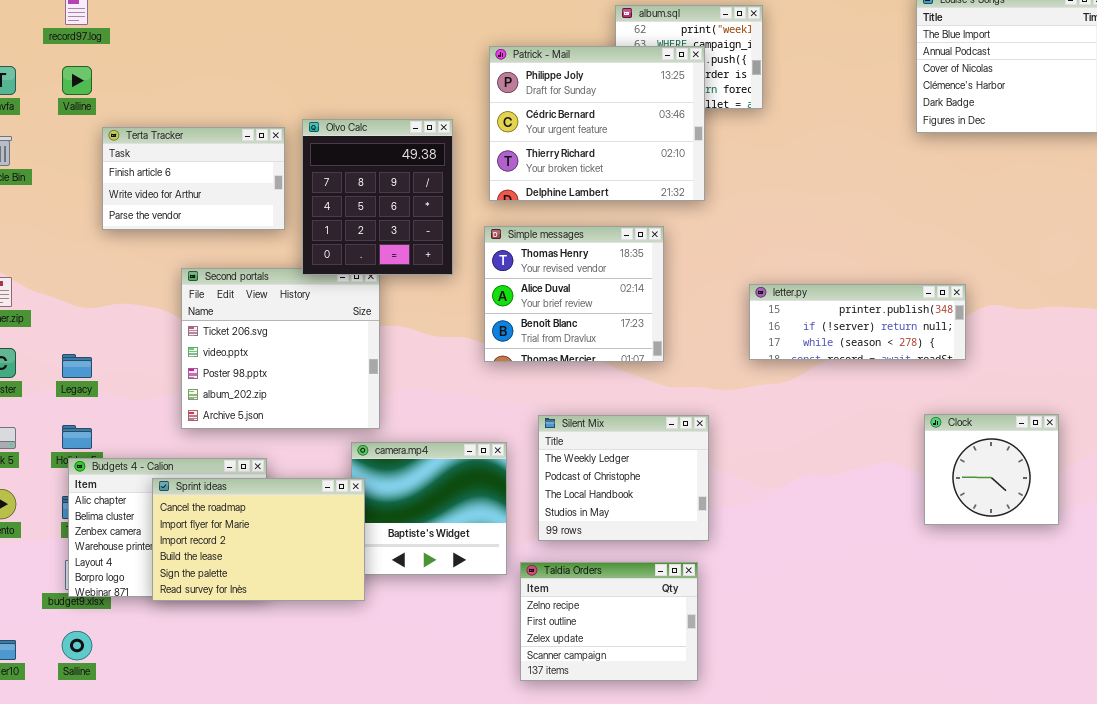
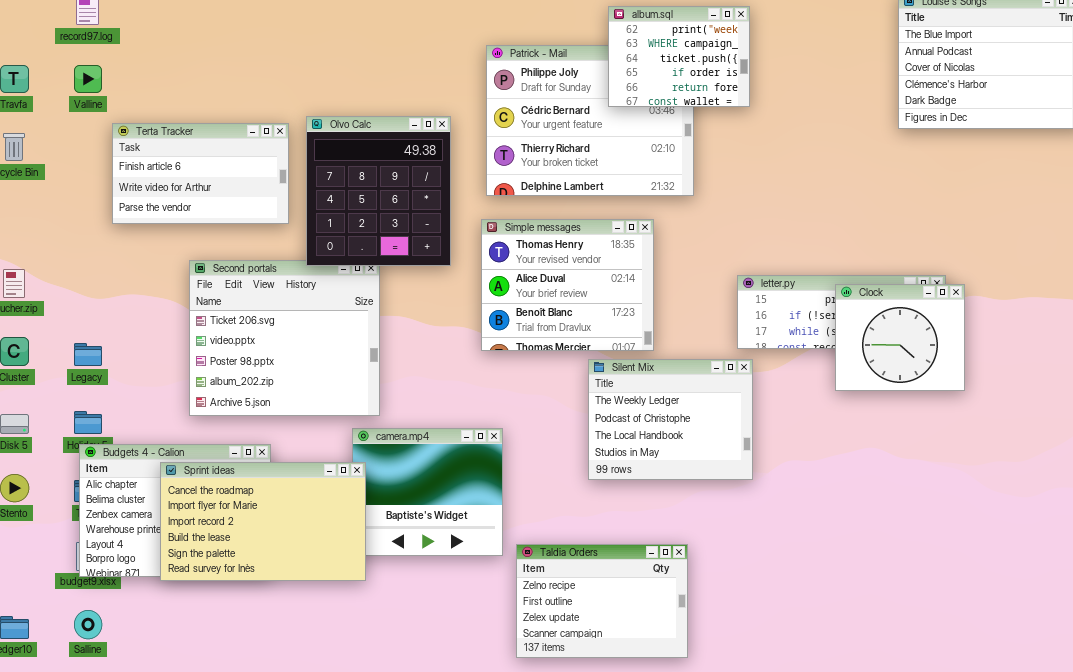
album.sql: [615,5,763,109] -> [608,6,750,107], raised
Clock: [924,414,1059,525] -> [835,284,965,391], moved
Silent Mix: [538,415,709,541] -> [588,359,753,480], moved

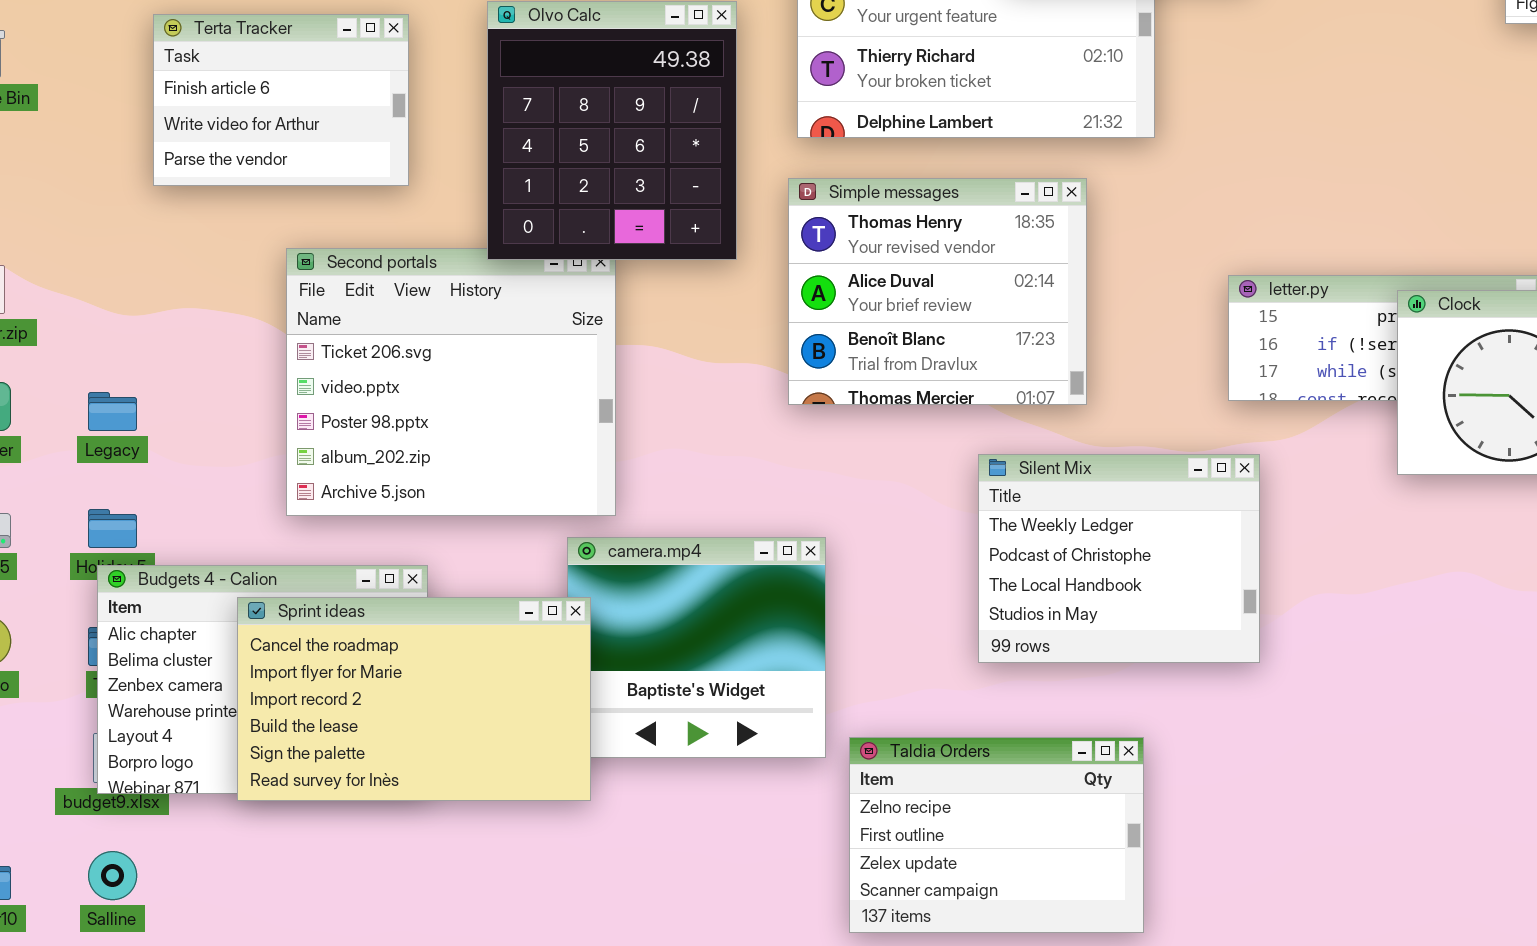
Terta Tracker: [112,123,289,224] -> [153,14,409,186], resized
Silent Mix: [588,359,753,480] -> [978,454,1260,663], moved

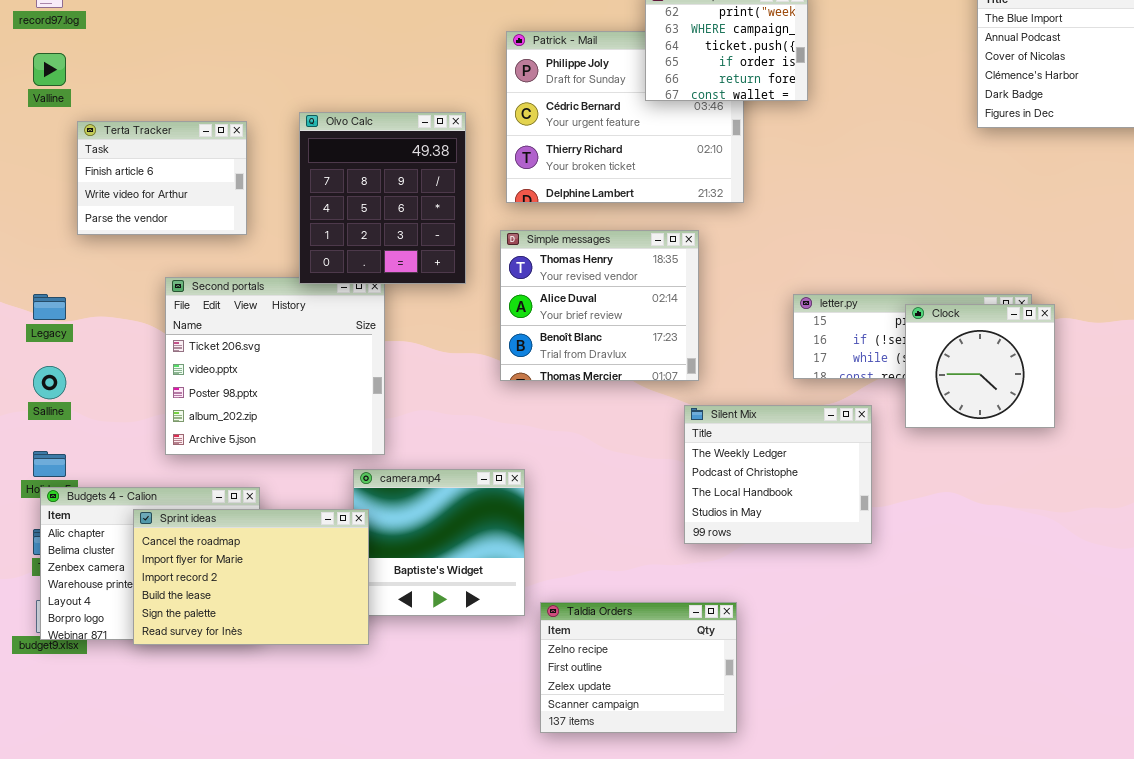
Legacy: [88,392,137,431] -> [33,294,66,320], moved
Silent Mix: [978,454,1260,663] -> [684,405,872,544], moved
Salline: [88,851,137,900] -> [33,366,66,399], moved

